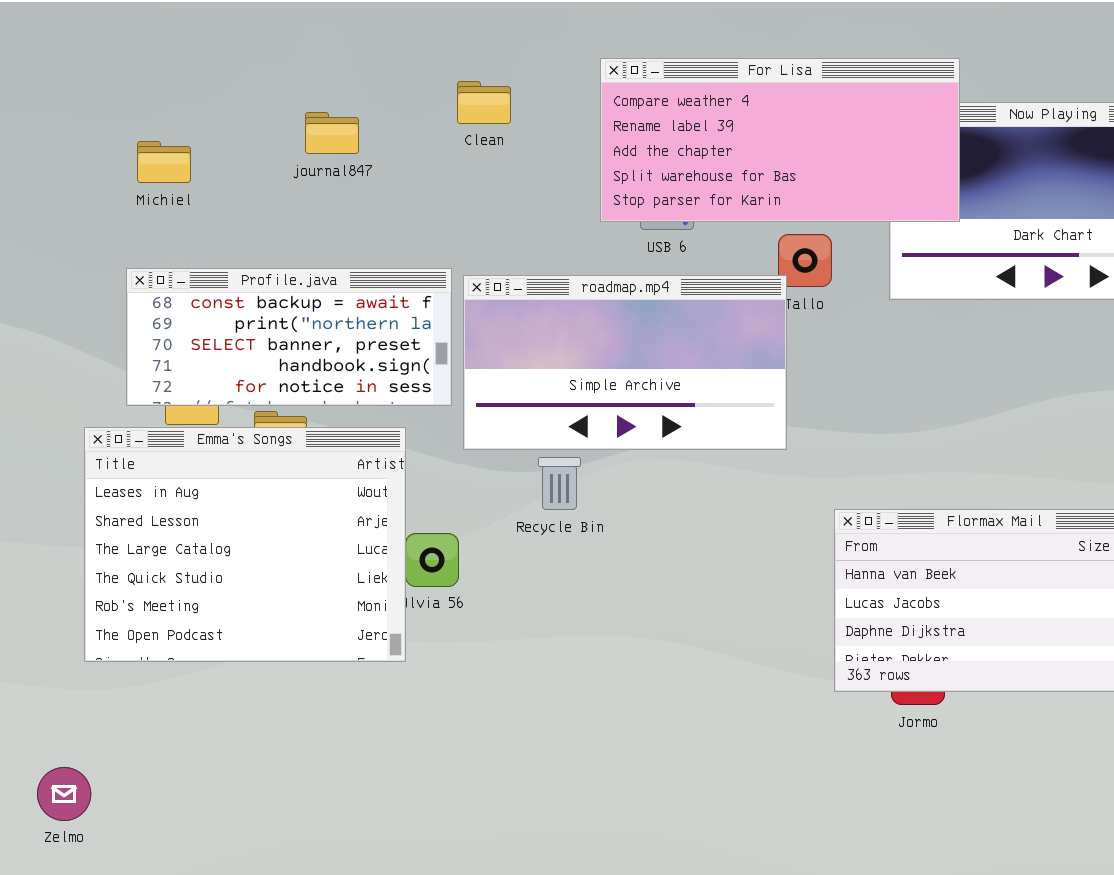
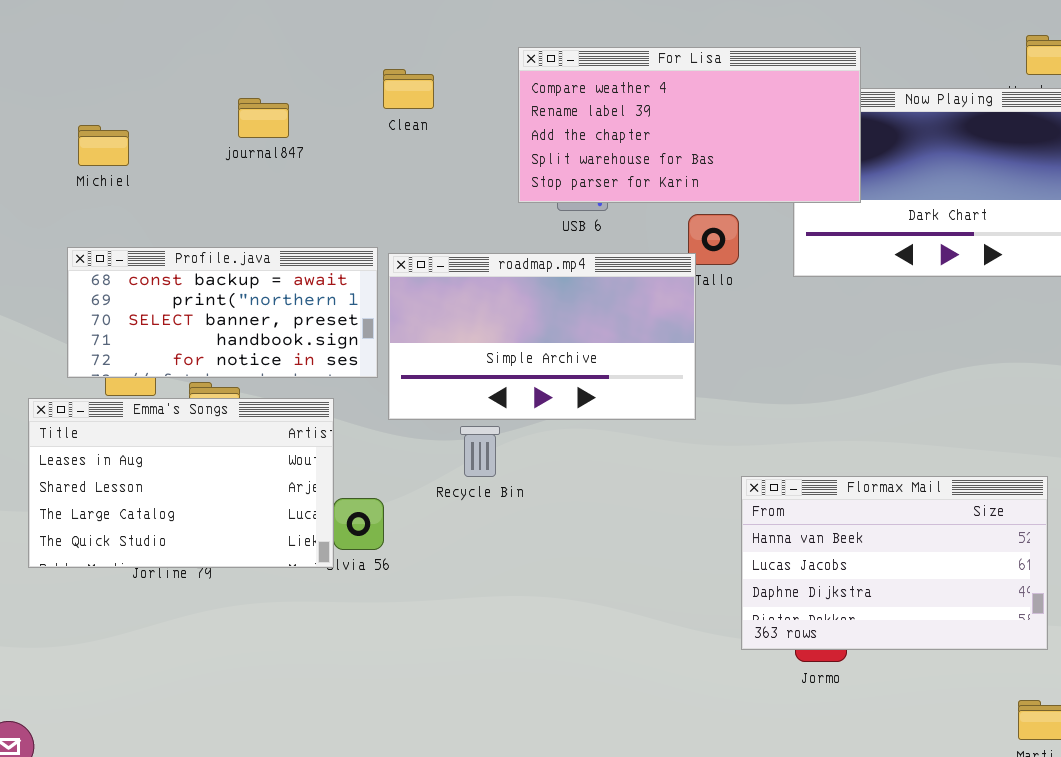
Emma's Songs: [84,427,406,662] -> [28,398,334,568], resized

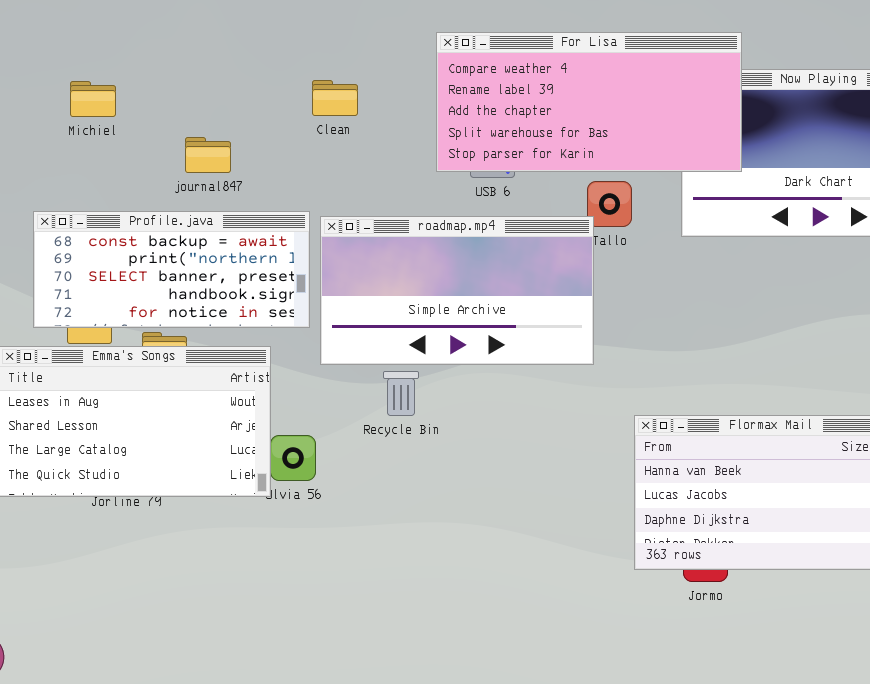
Clean: [383,69,434,109] -> [312,80,358,116], moved
journal847: [238,98,289,138] -> [185,137,231,173], moved
Michiel: [78,125,129,166] -> [70,81,116,117], moved

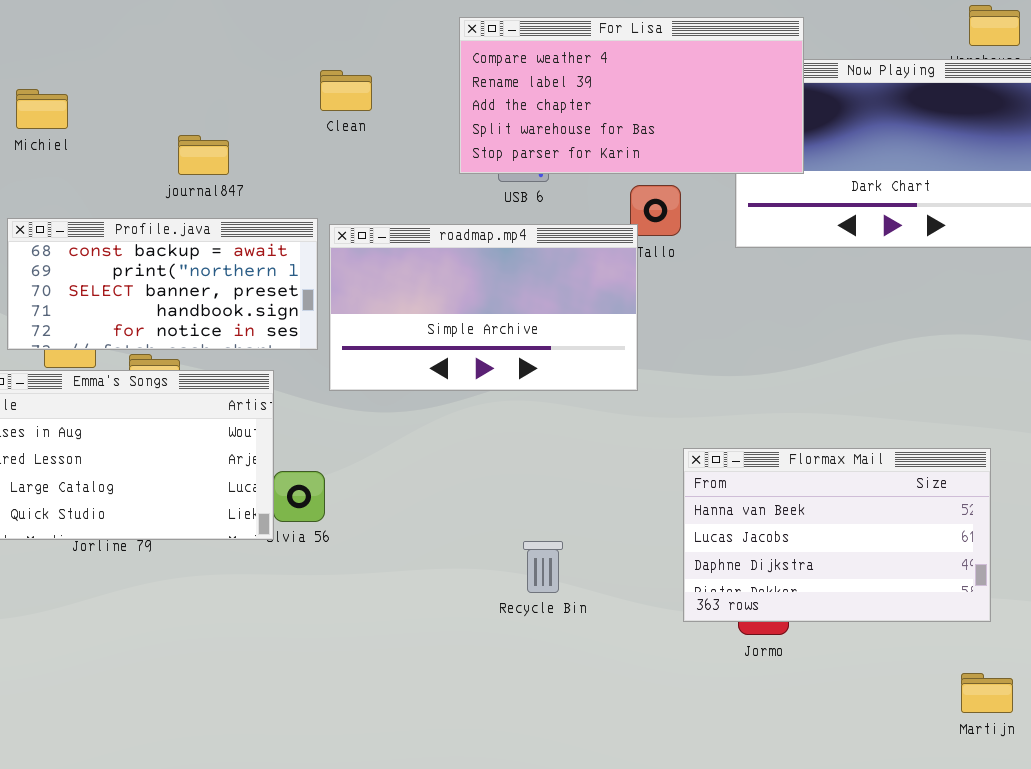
Michiel: [70,81,116,117] -> [16,89,68,129], moved
Recycle Bin: [383,371,419,416] -> [523,541,563,593], moved

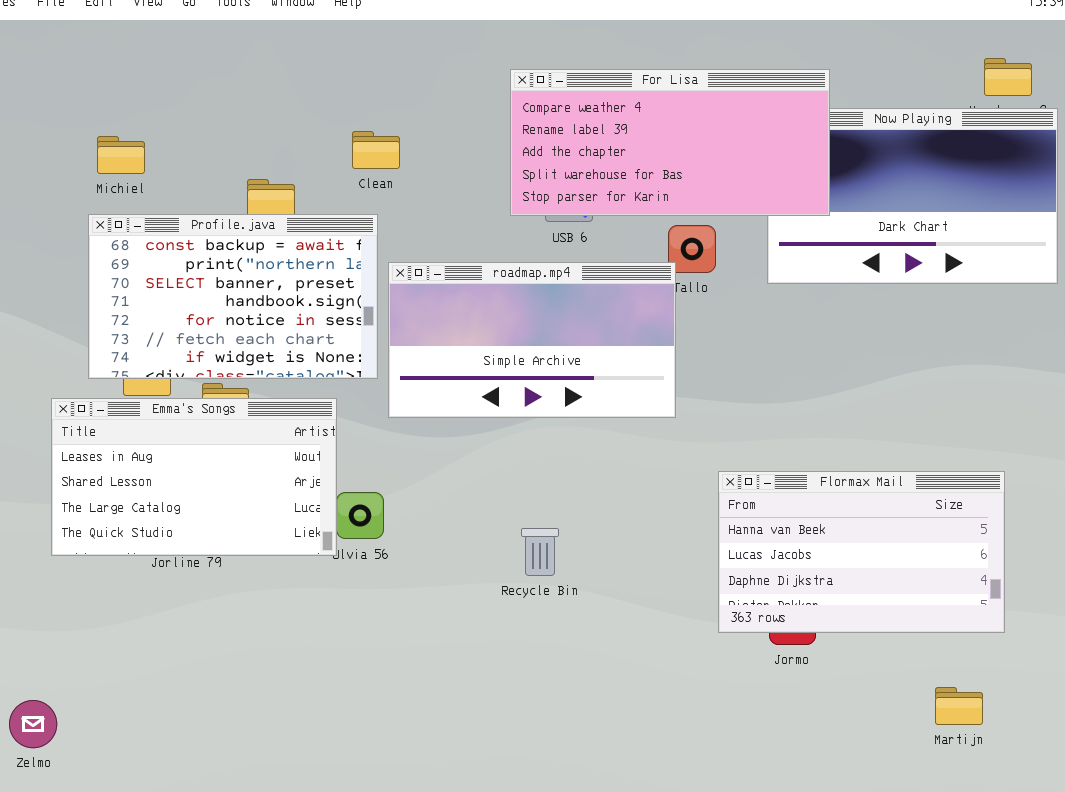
Clean: [320,70,372,111] -> [352,131,400,169], moved
Profile.java: [7,218,318,350] -> [88,214,378,379], resized
Recycle Bin: [523,541,563,593] -> [521,528,559,576], moved
Martijn: [961,673,1013,713] -> [935,687,983,725], moved

